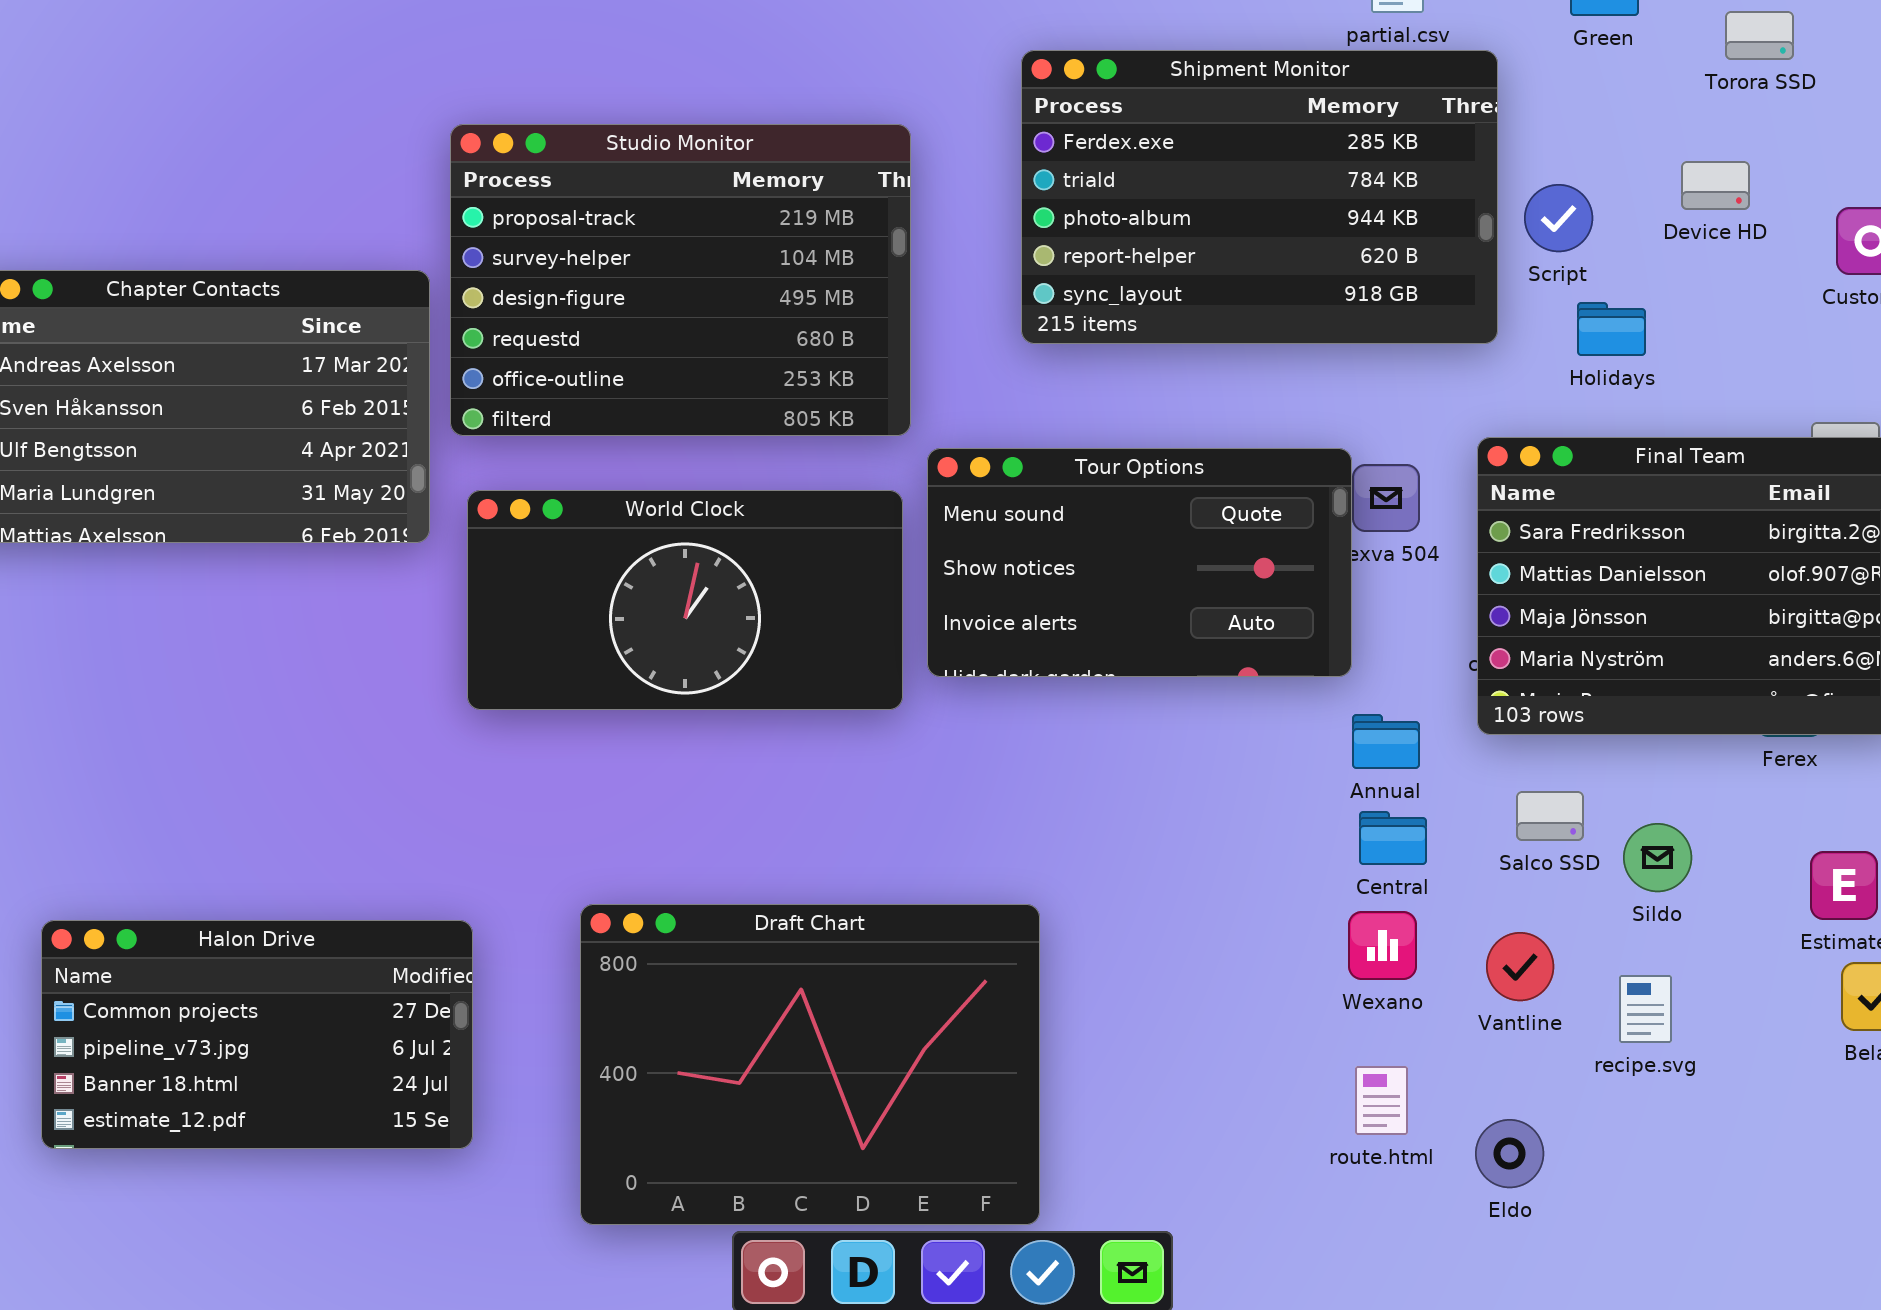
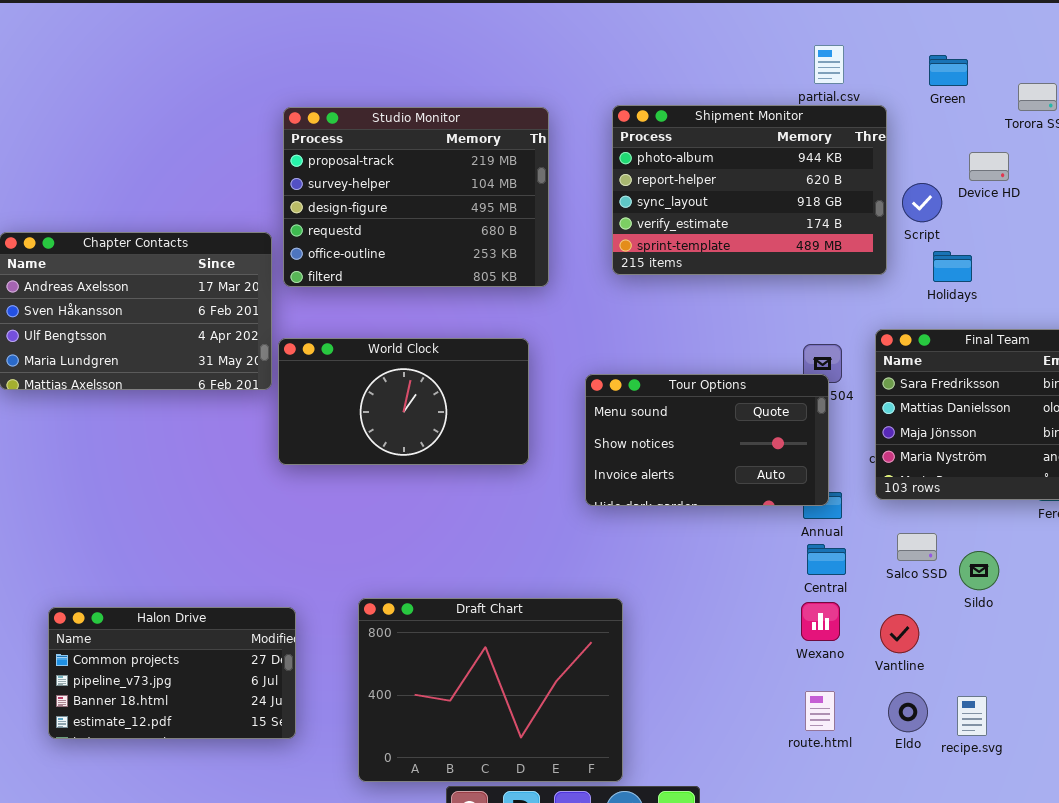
Shipment Monitor: [1021,50,1498,344] -> [612,105,887,275], scrolled down 2 rows
Studio Monitor: [450,124,911,436] -> [283,107,549,287], moved
Device HD: [1681,161,1750,210] -> [969,152,1009,181], moved
Tour Options: [927,448,1352,677] -> [585,374,829,506], moved
World Clock: [467,490,903,710] -> [278,338,529,465], moved
recipe.svg: [1619,975,1672,1043] -> [957,696,987,736], moved
Eldo: [1475,1119,1544,1188] -> [888,692,928,732], moved

